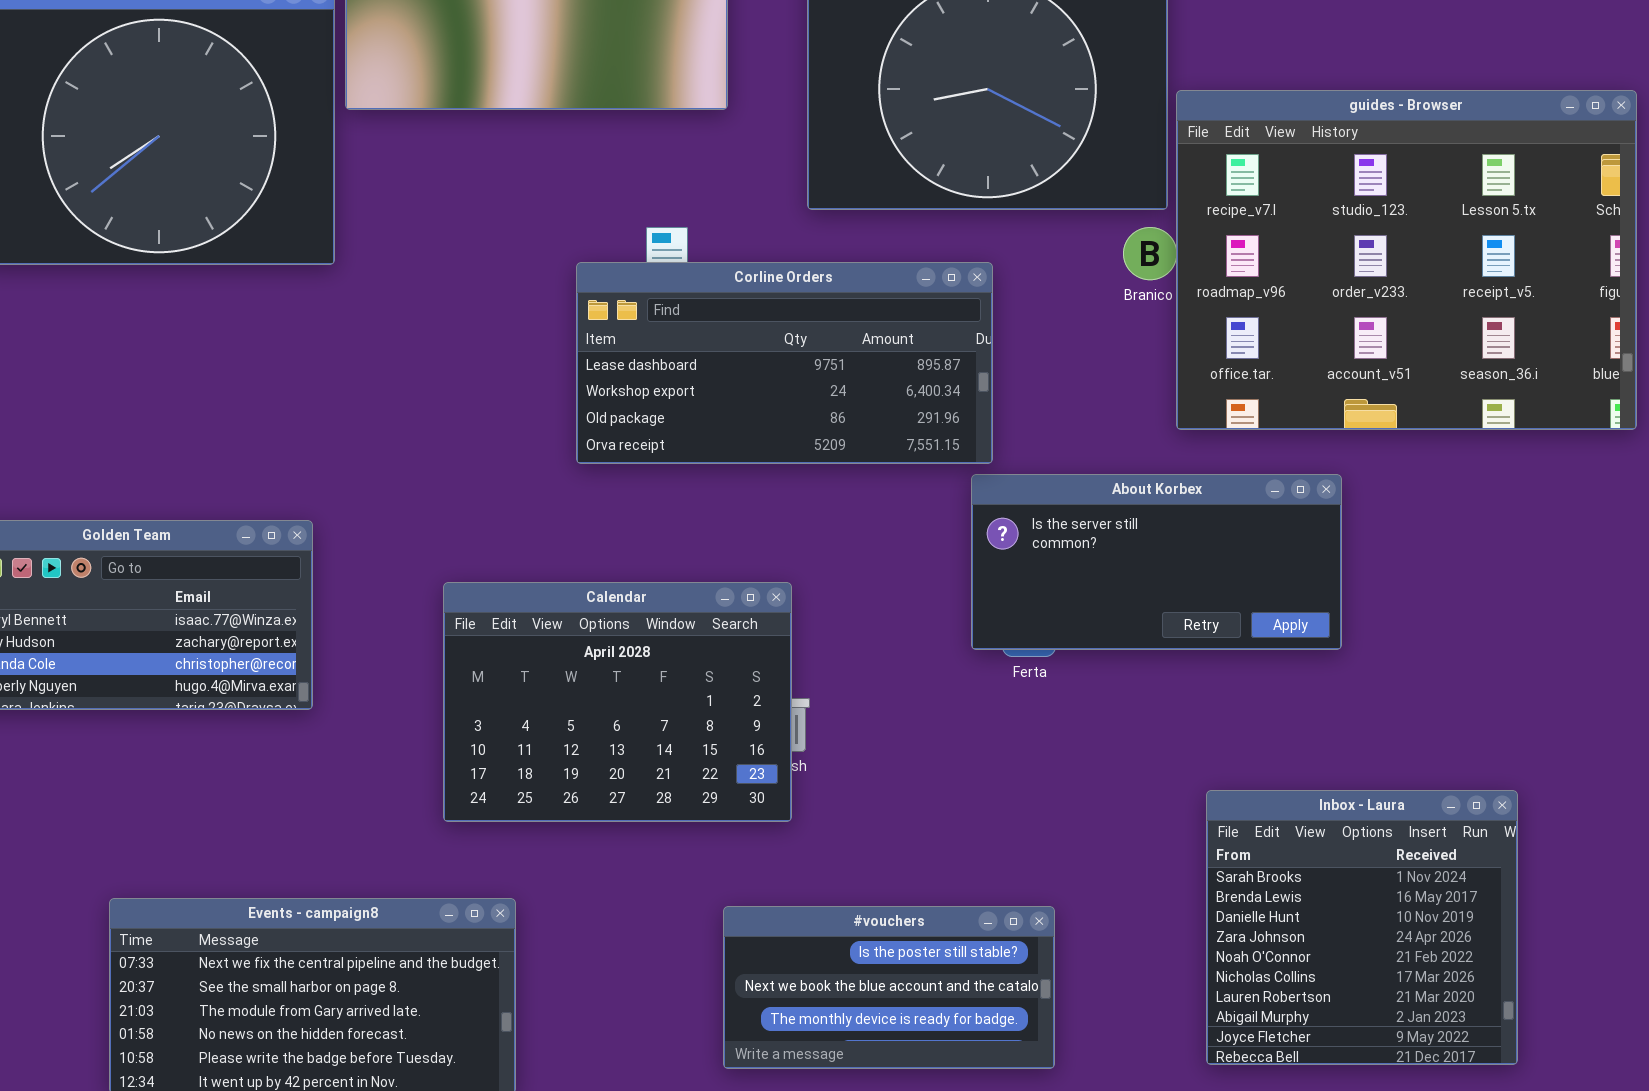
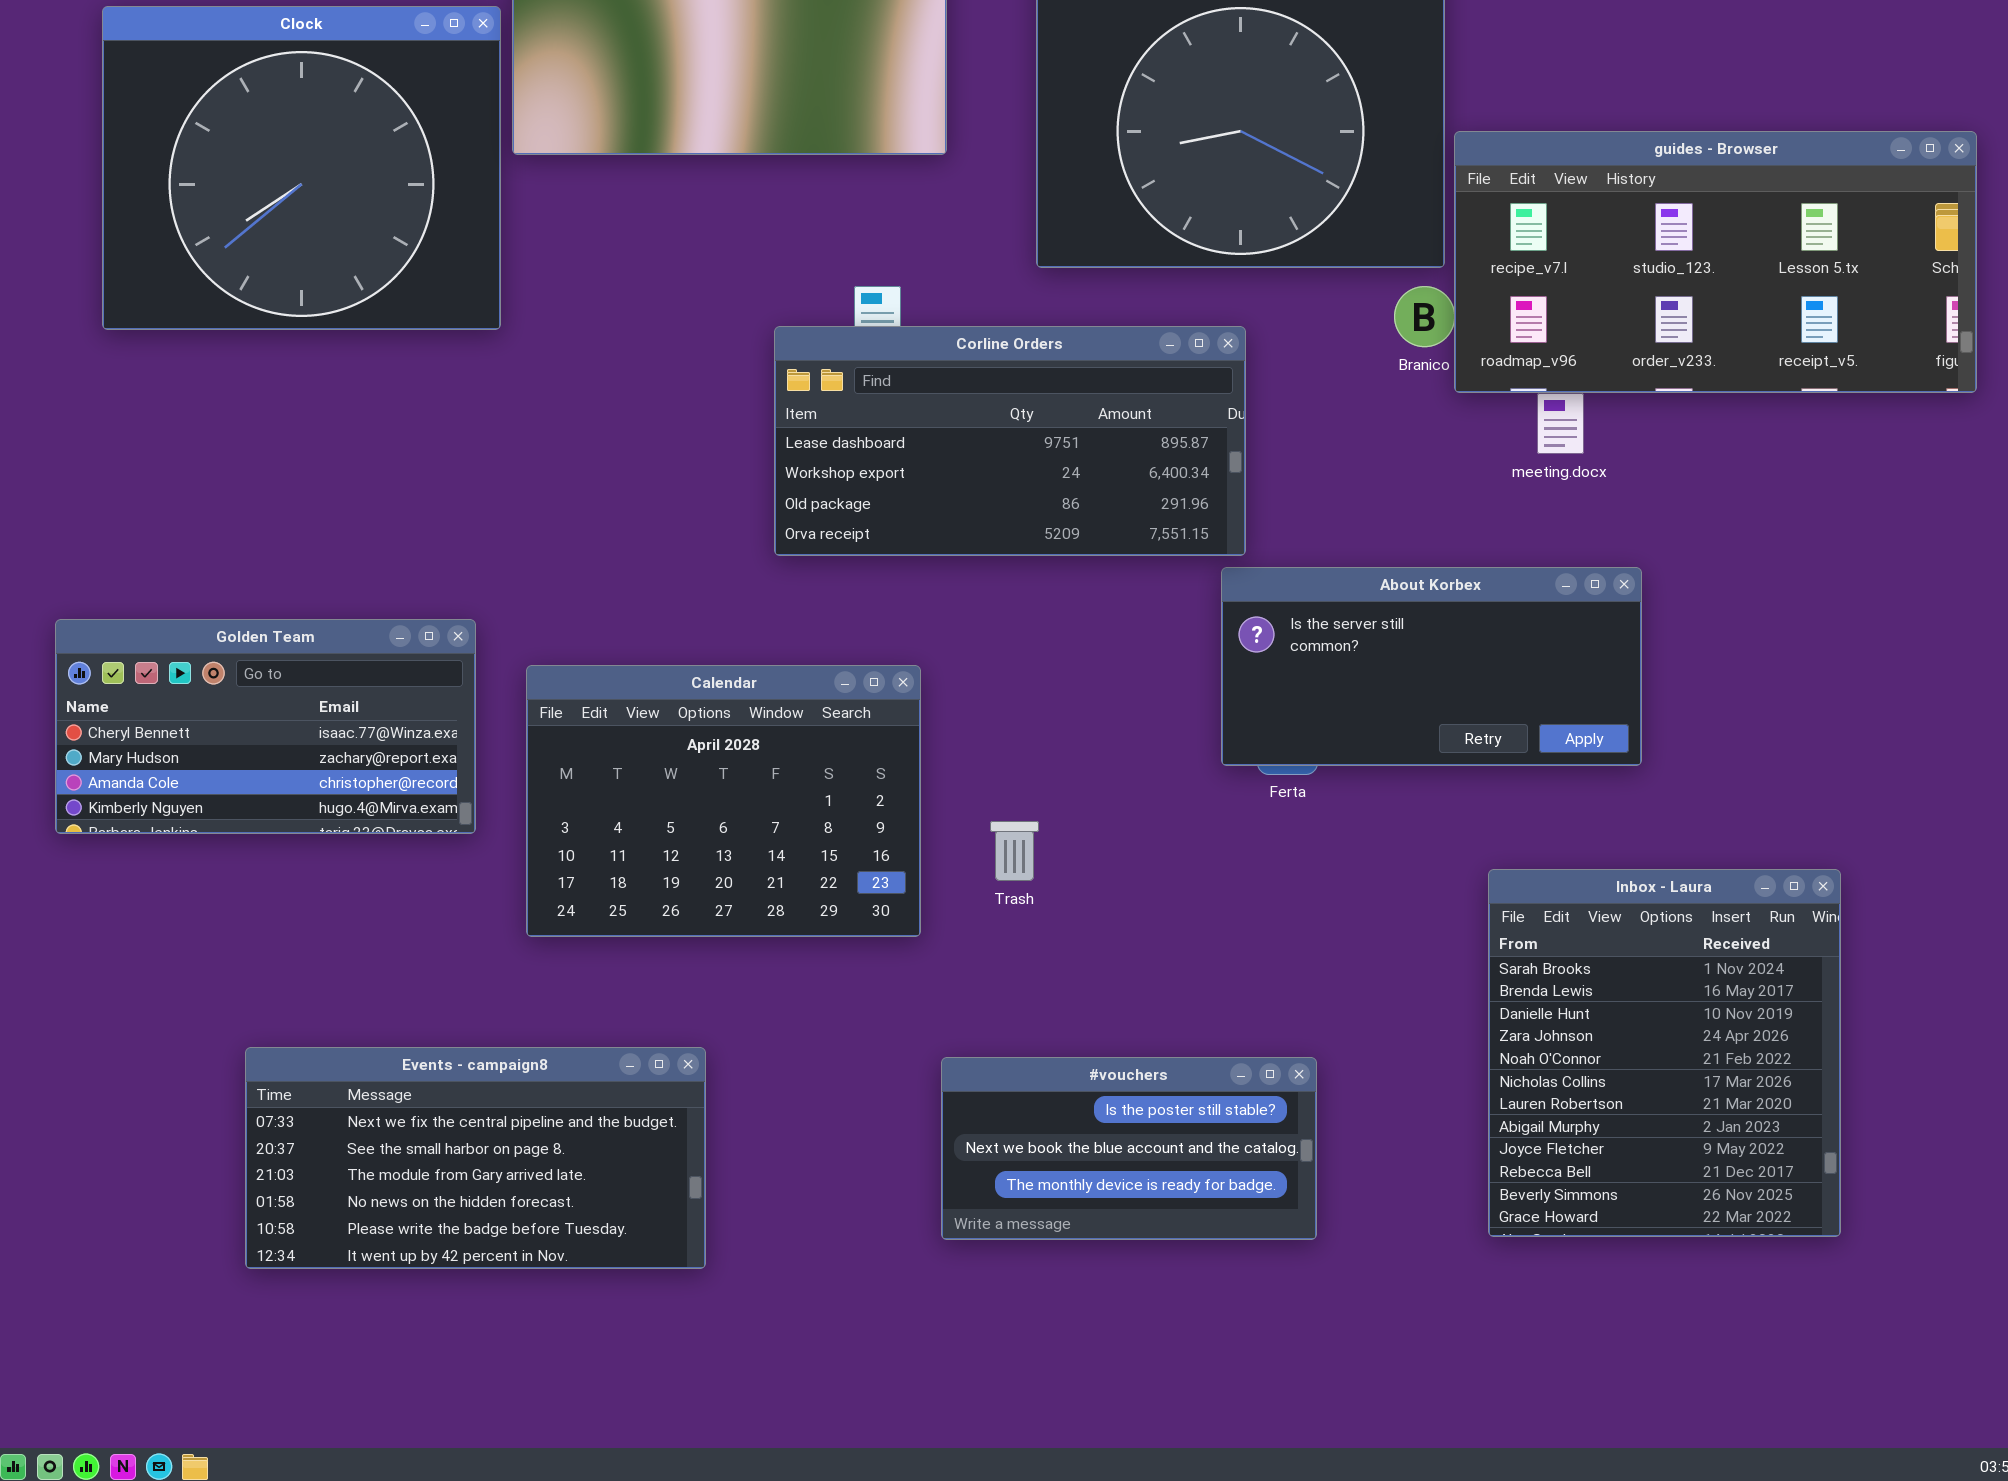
guides - Browser: [1176,90,1637,430] -> [1454,131,1977,393], resized
Calendar: [443,582,792,822] -> [526,665,921,937], moved
Inbox - Laura: [1206,790,1518,1065] -> [1488,869,1841,1237], resized

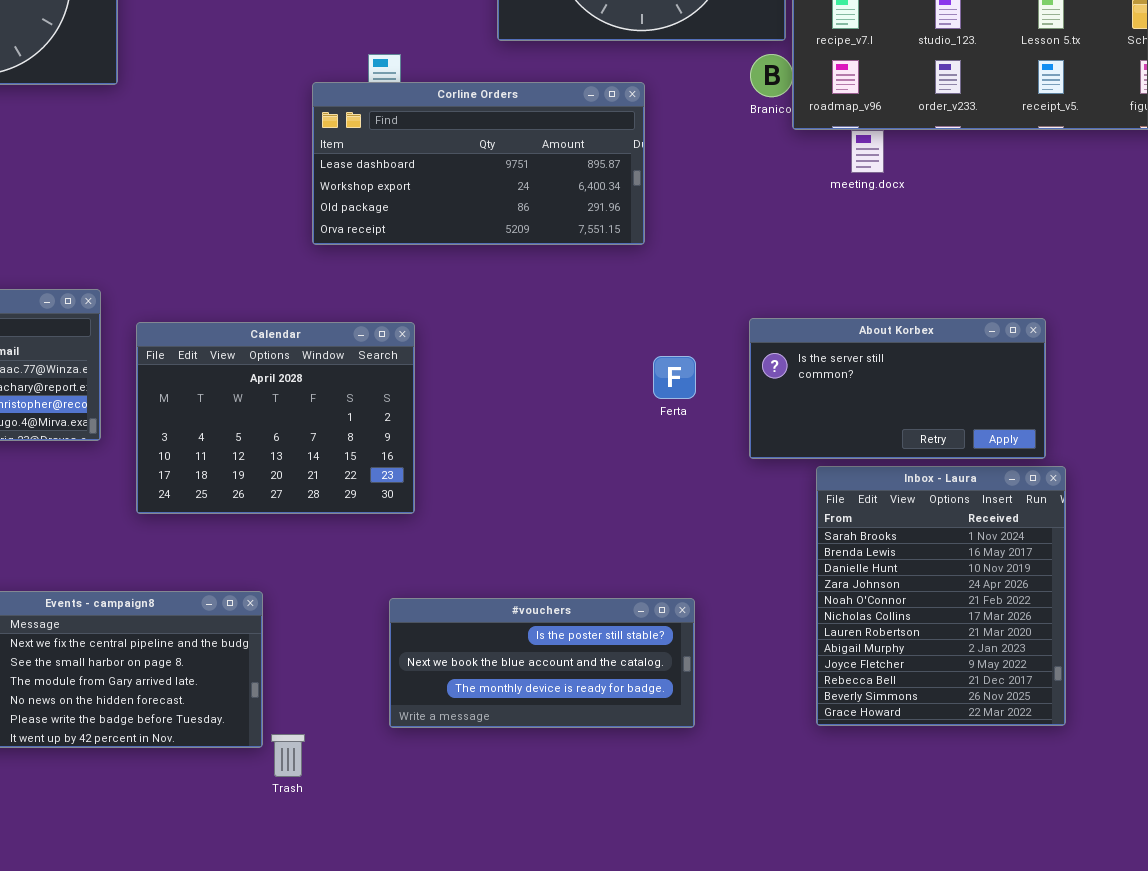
About Korbex: [1221,567,1642,766] -> [749,318,1046,459], moved
Trash: [990,821,1039,881] -> [271,734,305,777], moved
#vouchers: [941,1057,1317,1240] -> [389,598,695,728], resized

